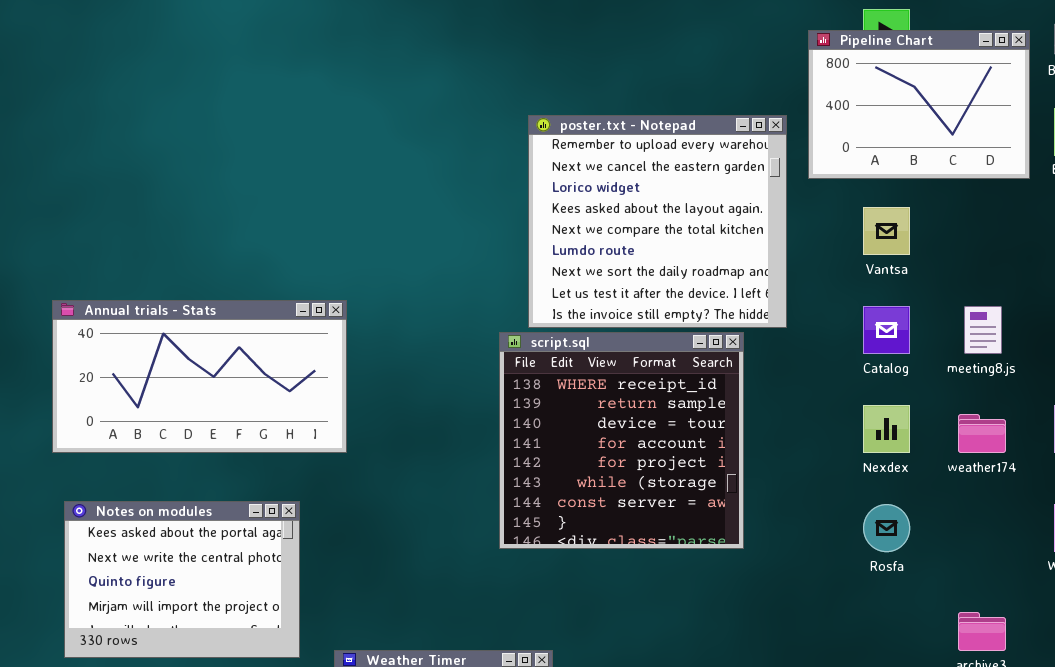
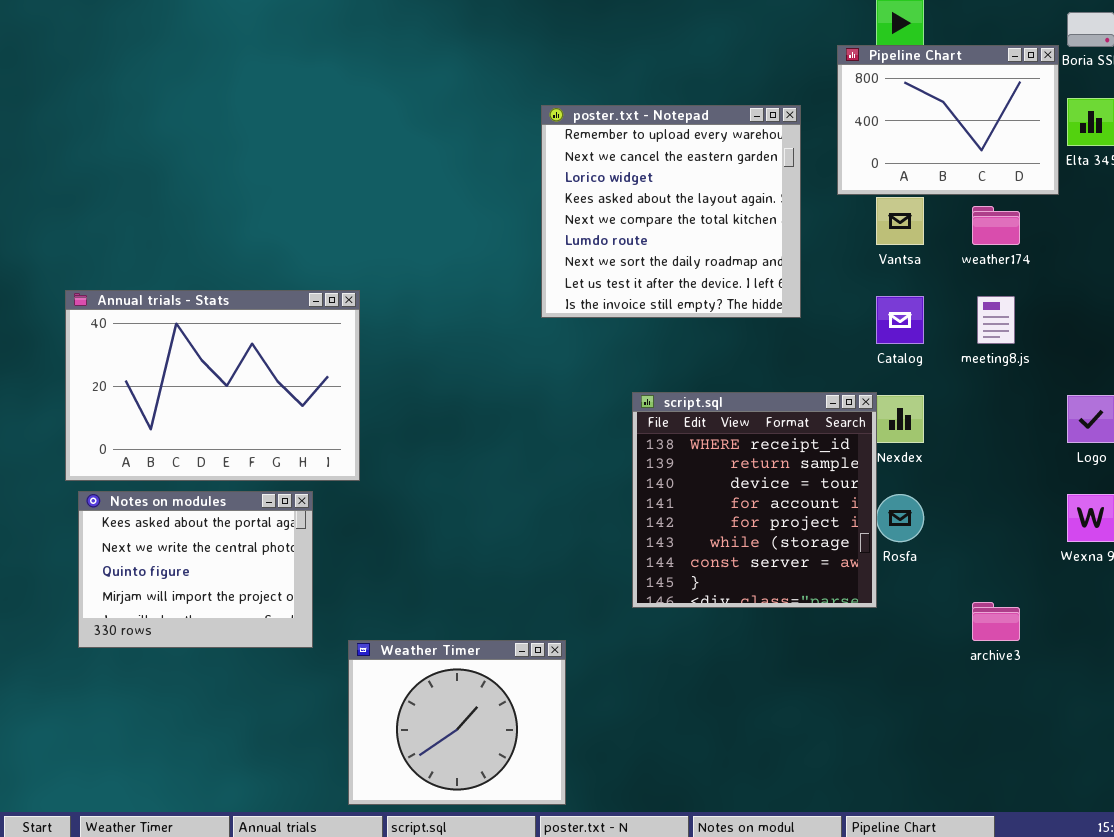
Pipeline Chart: [808,30,1030,179] -> [837,45,1059,195], moved
Annual trials - Stats: [52,300,347,453] -> [65,290,360,481], resized
script.sql: [499,332,744,549] -> [632,392,877,608], moved
weather174: [958,414,1006,453] -> [972,206,1020,245], moved

